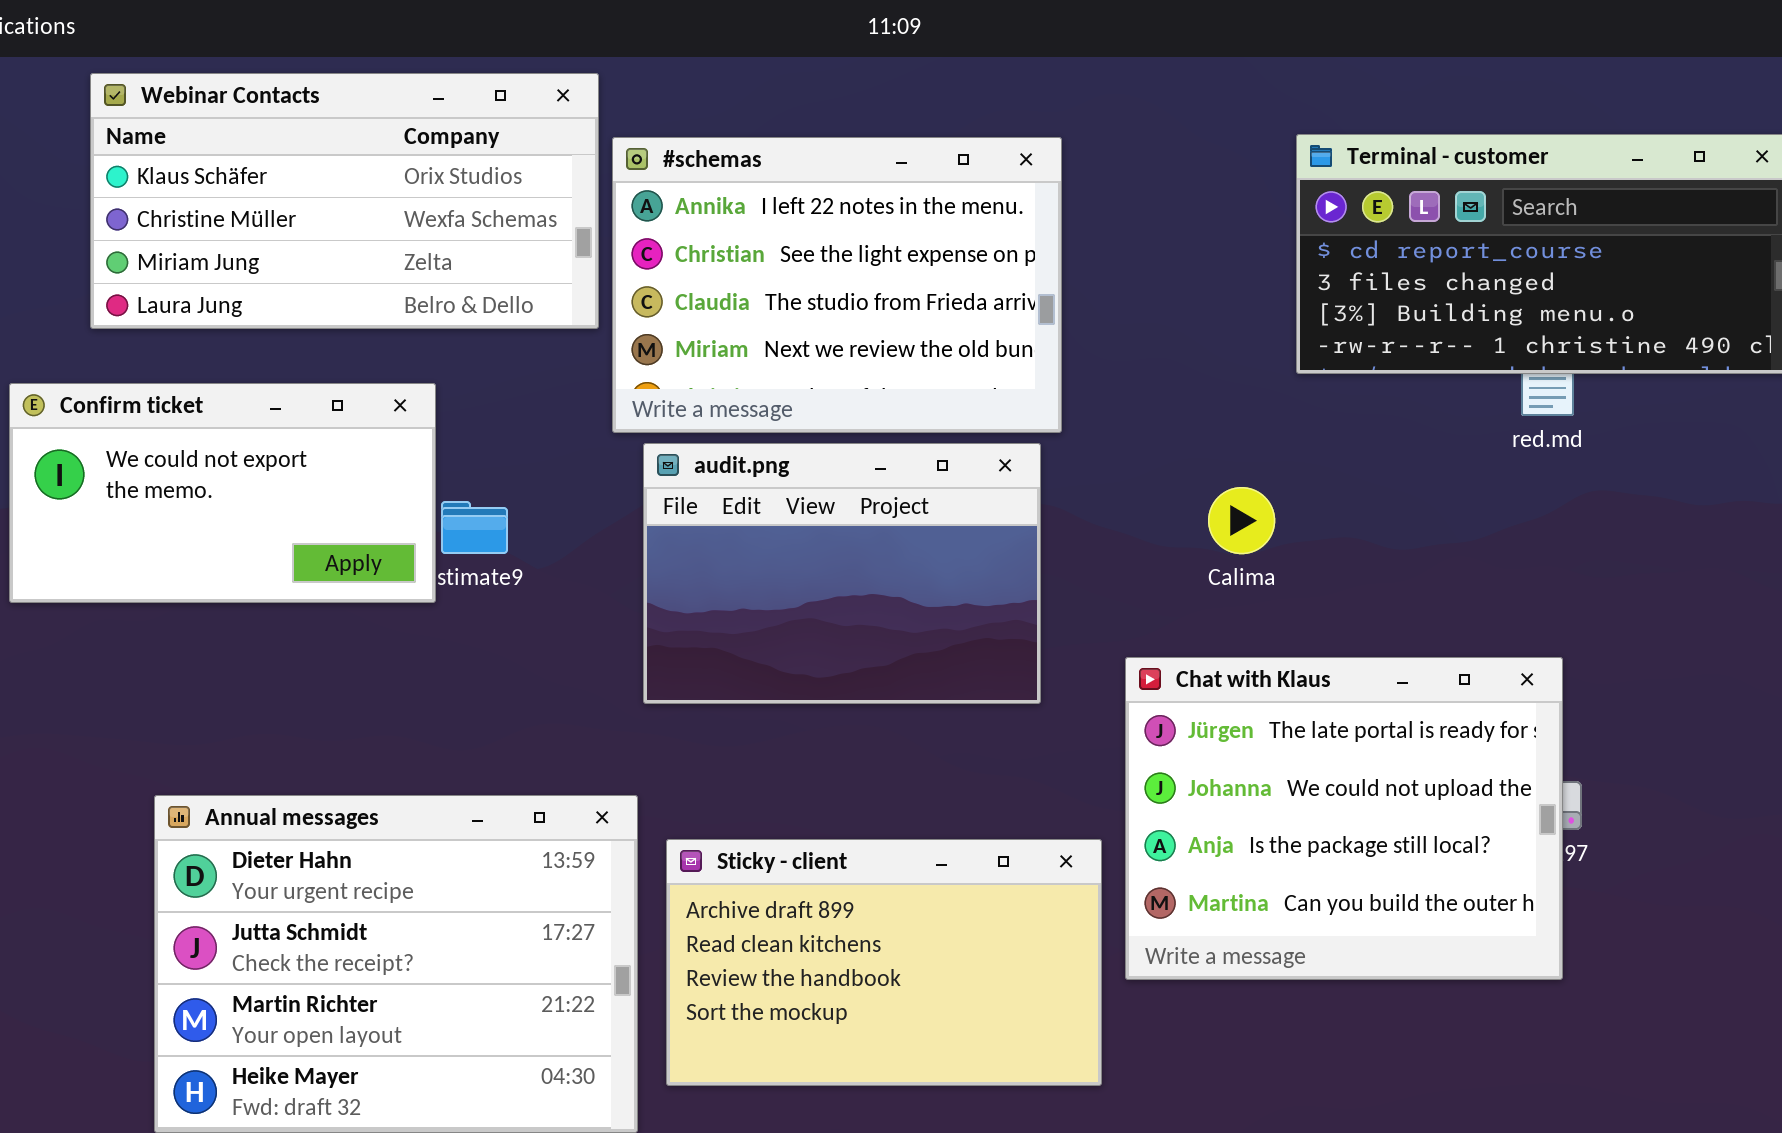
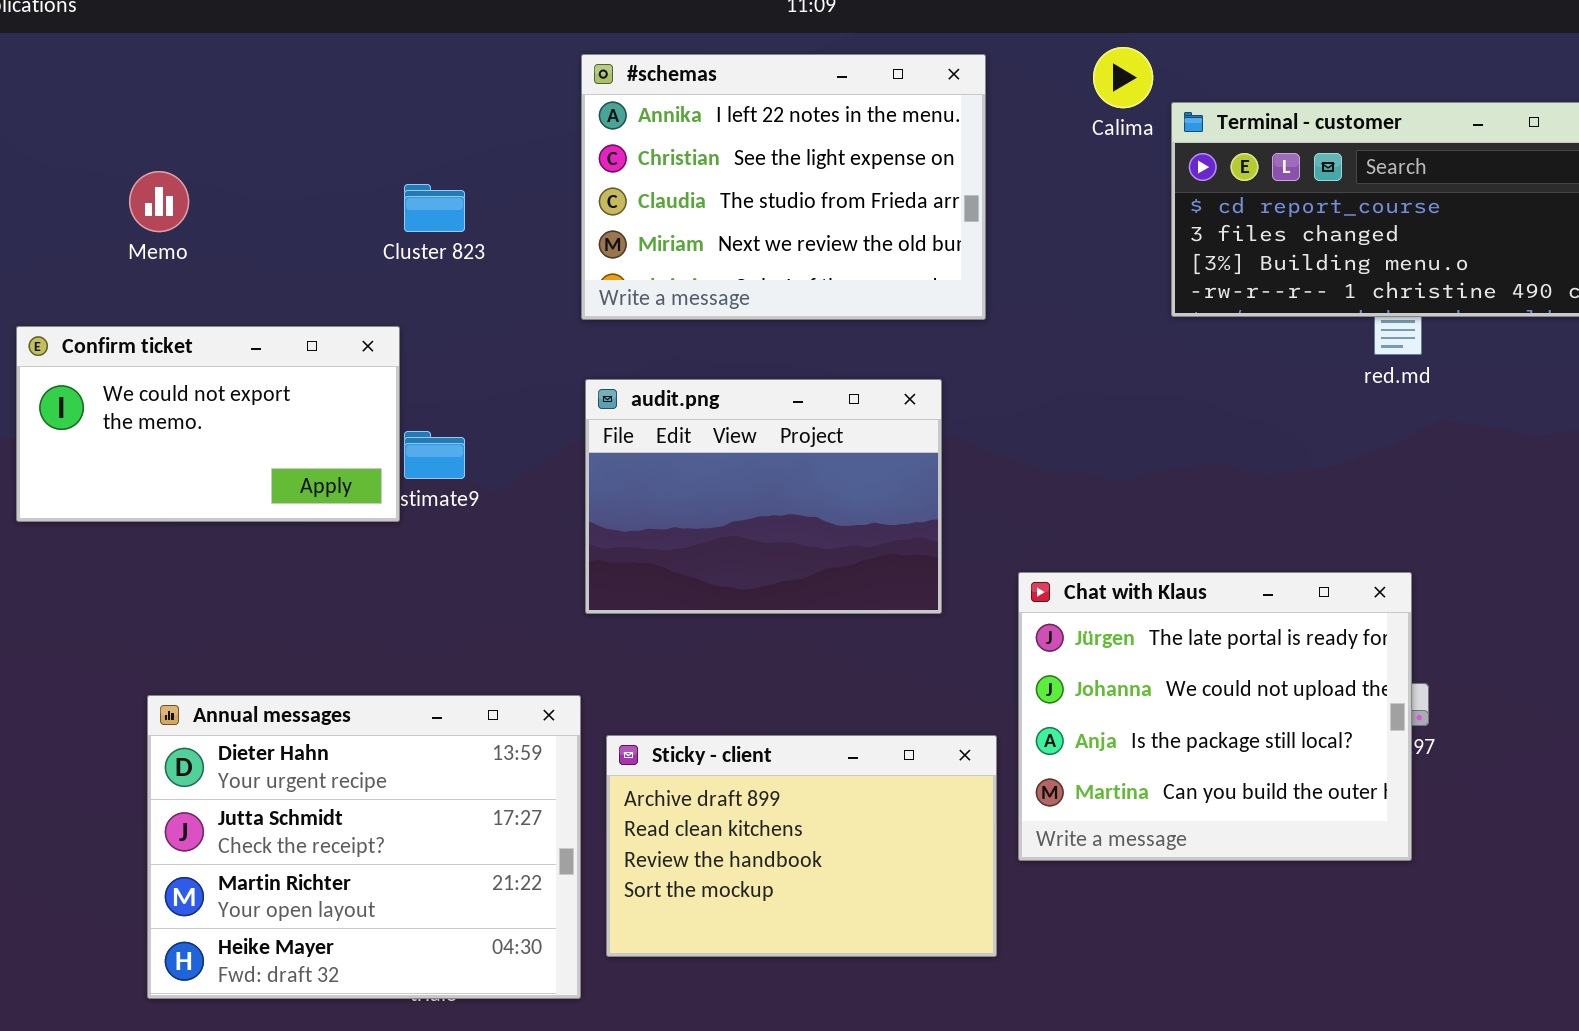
Webinar Contacts: [90,73,599,329] -> none, closed
#schemas: [612,137,1062,433] -> [581,54,986,320], moved
Calima: [1208,487,1275,554] -> [1093,47,1153,108], moved

